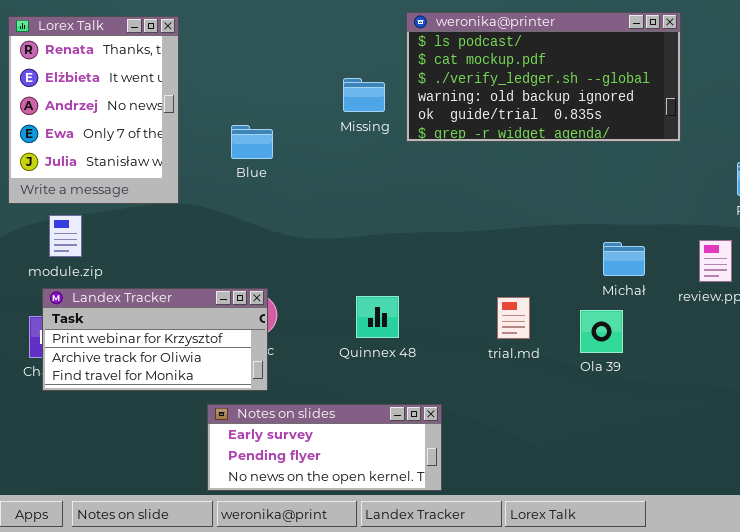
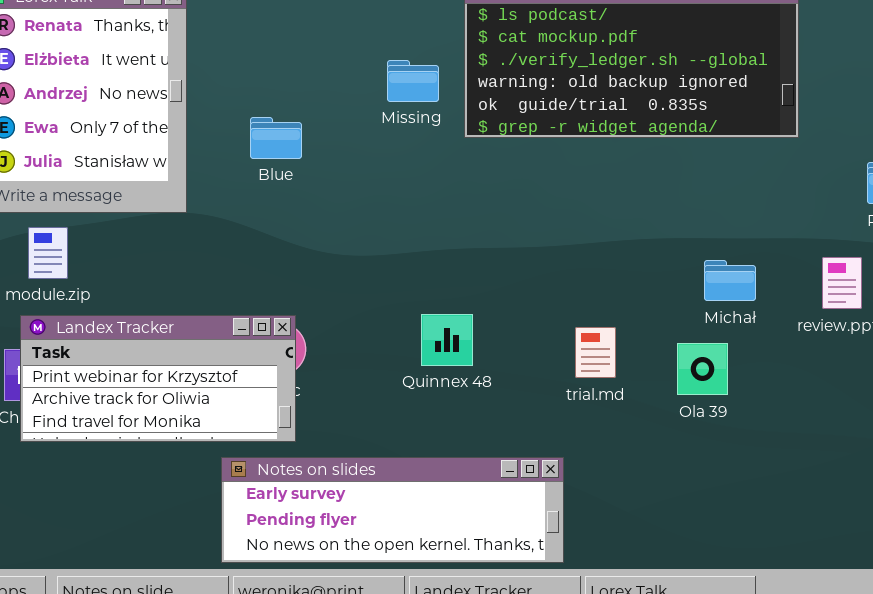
Quinnex 48: [356,296,399,338] -> [421,314,473,366], moved
Notes on slides: [207,404,442,491] -> [221,457,564,563], resized

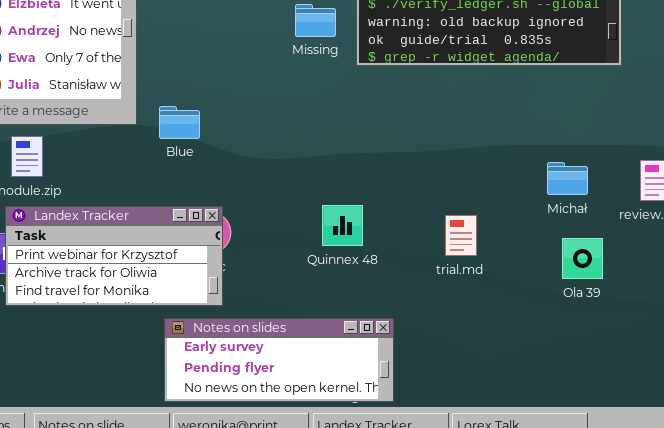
Blue: [250,117,302,159] -> [159,106,200,139], moved
Ola 39: [677,343,728,395] -> [562,238,603,279], moved
Notes on slides: [221,457,564,563] -> [164,318,394,402], resized

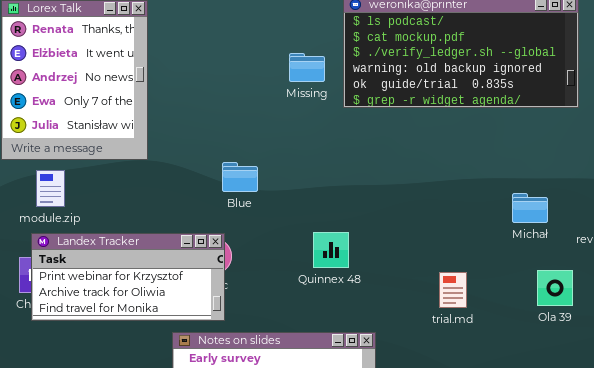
Blue: [159,106,200,139] -> [222,162,258,192], moved
trial.md: [445,215,477,256] -> [439,272,467,308], moved
Ola 39: [562,238,603,279] -> [537,270,573,306], moved

